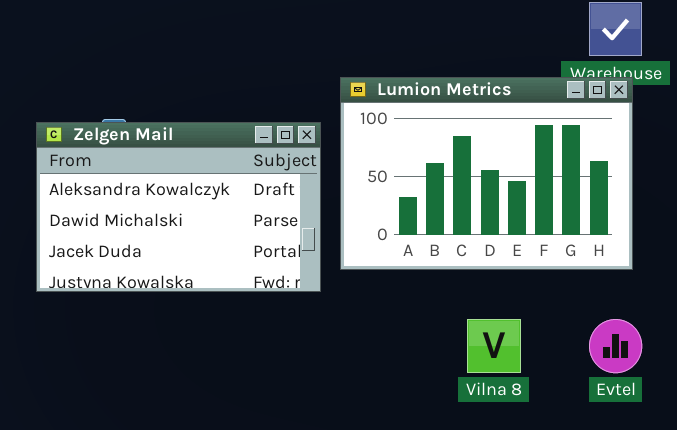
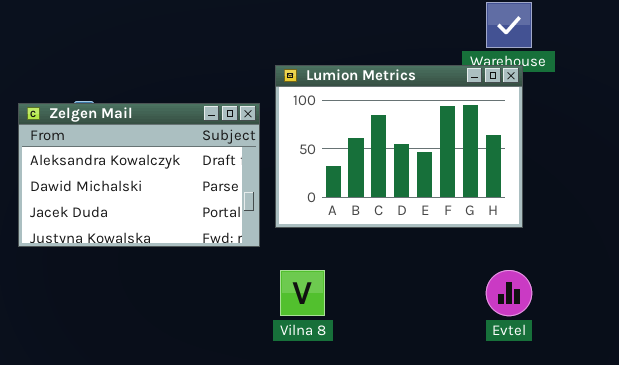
Vilna 8: [467,319,521,373] -> [280,270,325,316], moved

